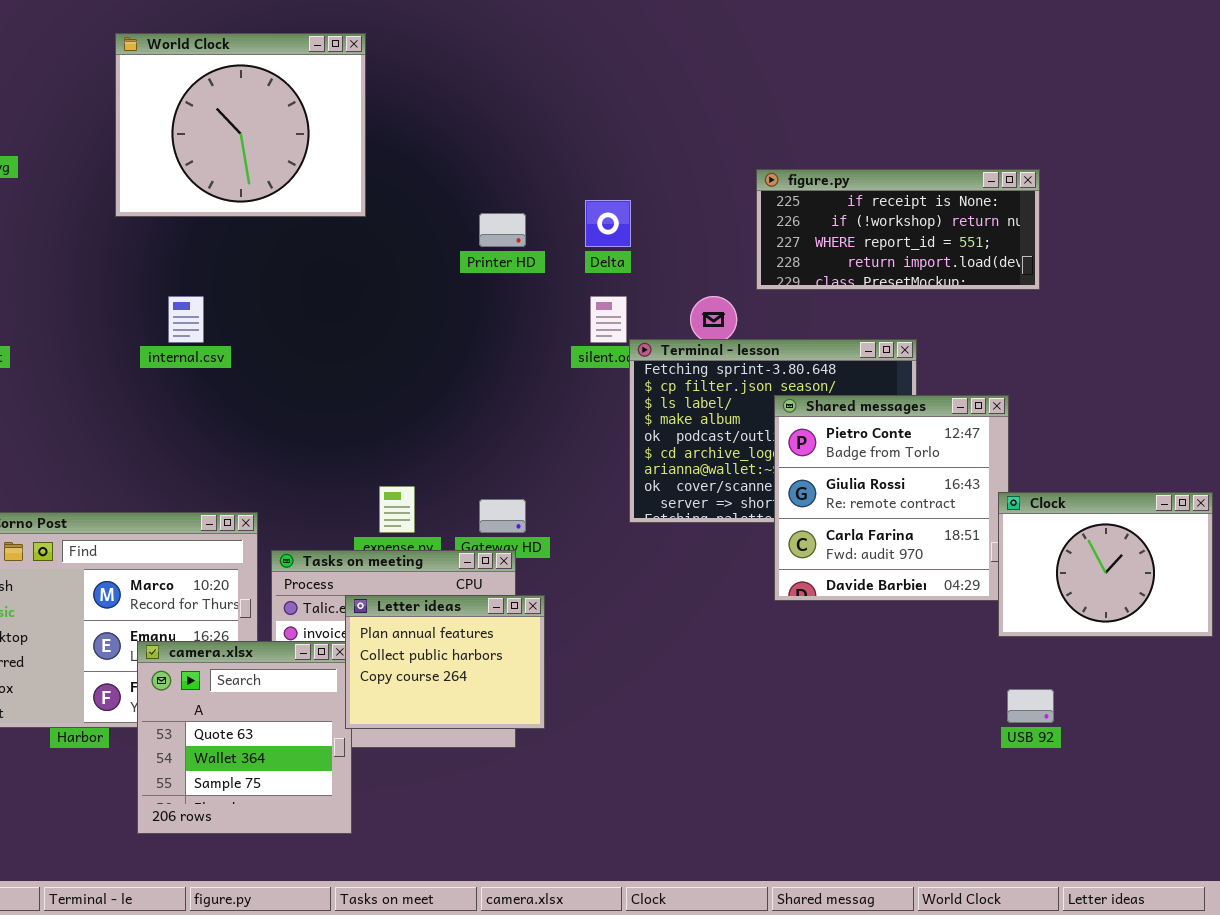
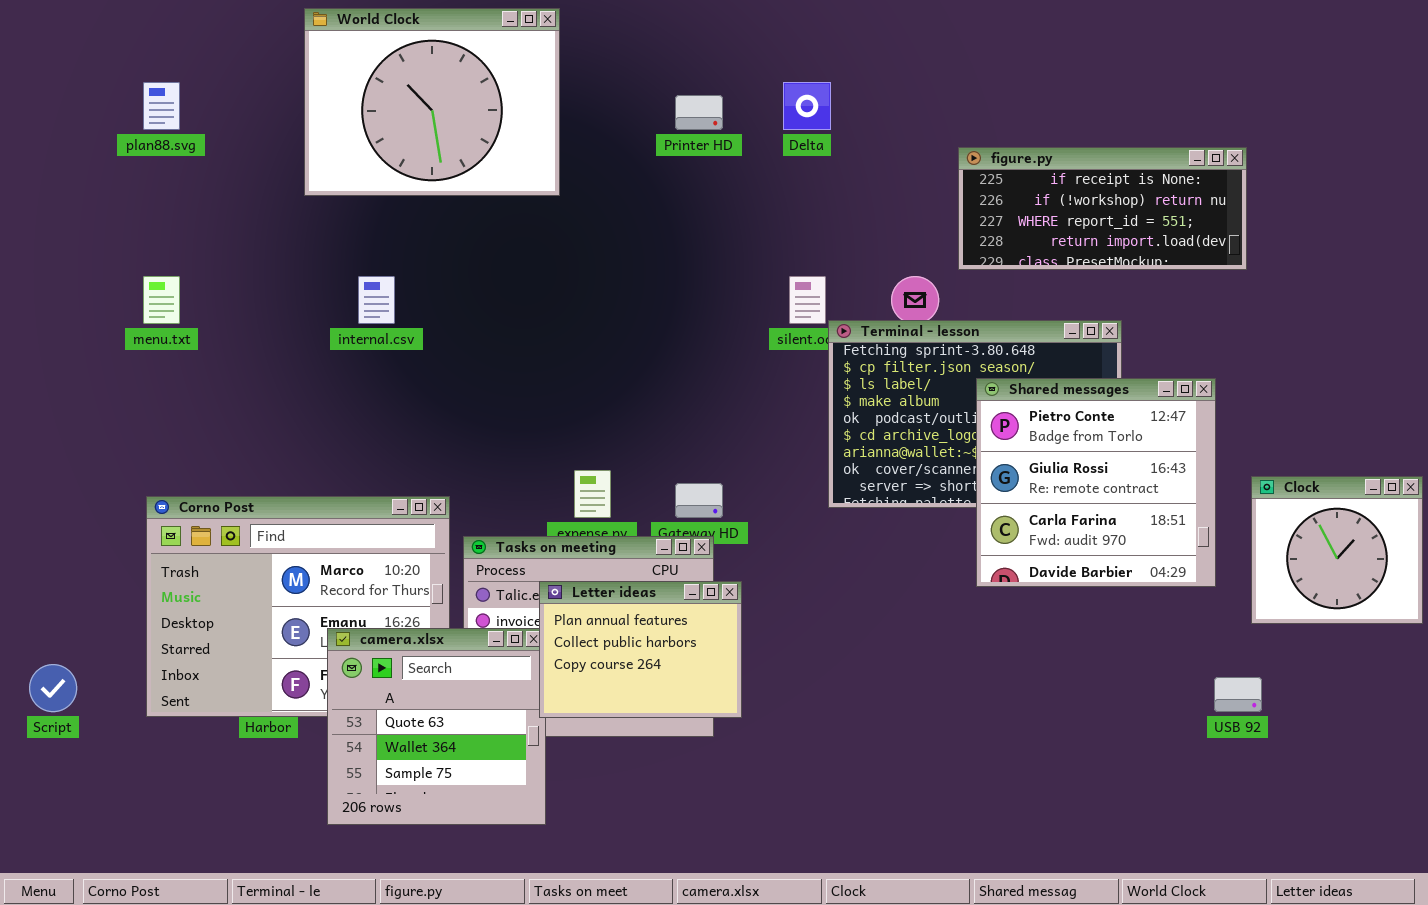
Delta: [585,200,631,247] -> [783,82,831,130], moved
Printer HD: [479,213,526,247] -> [675,95,723,130], moved
Clock: [998,492,1213,637] -> [1251,476,1423,624], resized

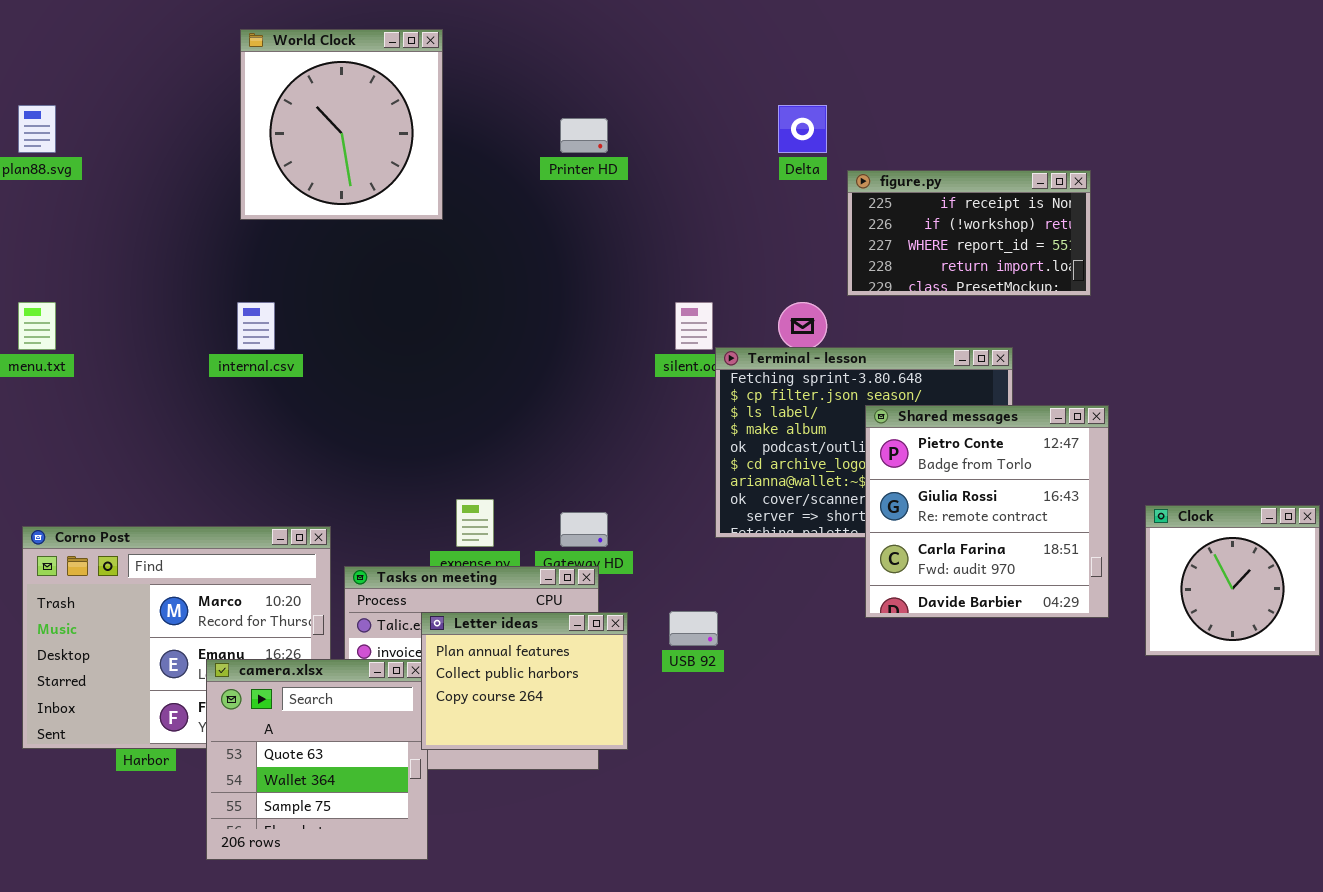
World Clock: [304,8,560,196] -> [240,29,443,220], resized
Delta: [783,82,831,130] -> [778,105,827,153], moved
figure.py: [958,147,1247,270] -> [847,170,1091,296], resized
USB 92: [1214,677,1262,712] -> [669,611,718,646], moved

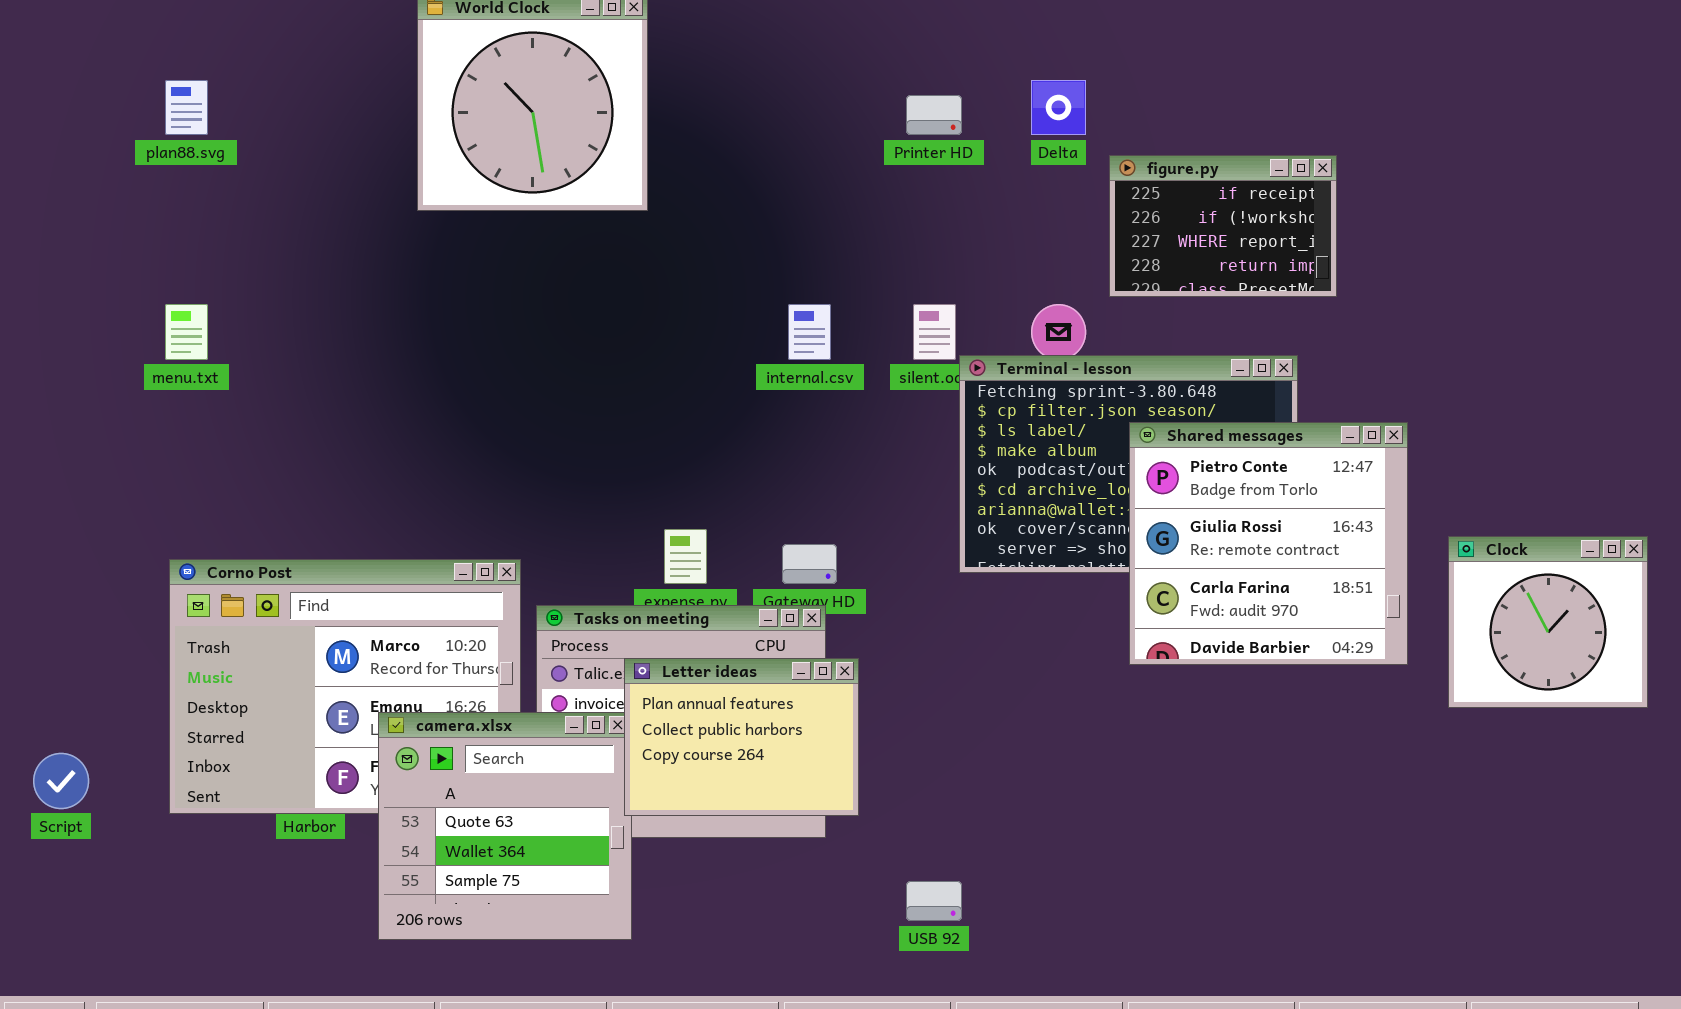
Printer HD: [560,118,608,153] -> [906,95,962,135], moved
figure.py: [847,170,1091,296] -> [1109,155,1337,297], resized
internal.csv: [237,302,275,350] -> [788,304,831,360], moved
USB 92: [669,611,718,646] -> [906,881,962,921], moved

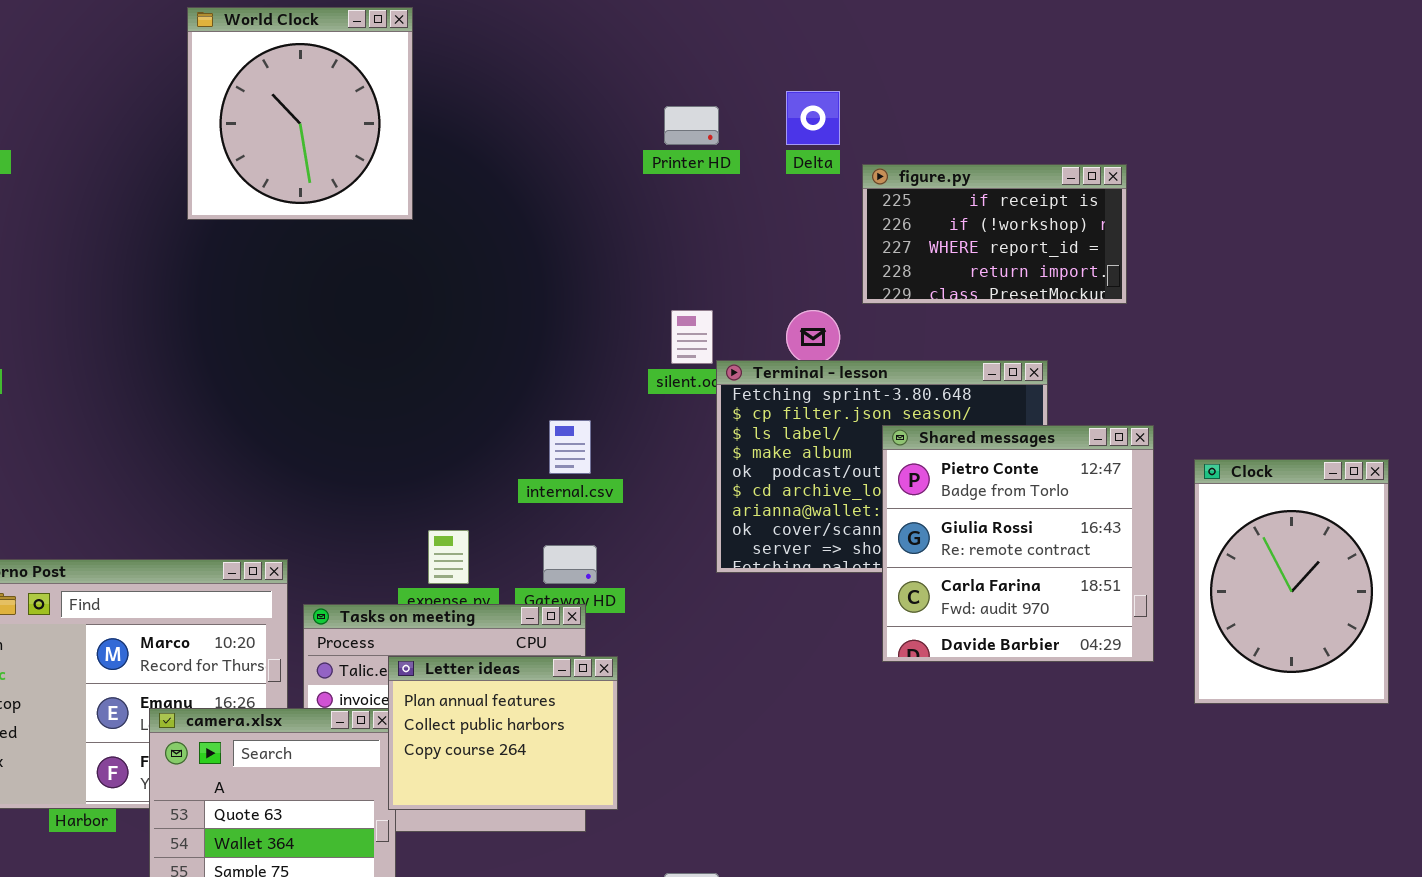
figure.py: [1109,155,1337,297] -> [862,164,1127,304], resized
internal.csv: [788,304,831,360] -> [549,420,591,474], moved
Clock: [1448,536,1648,708] -> [1194,459,1389,704], resized

